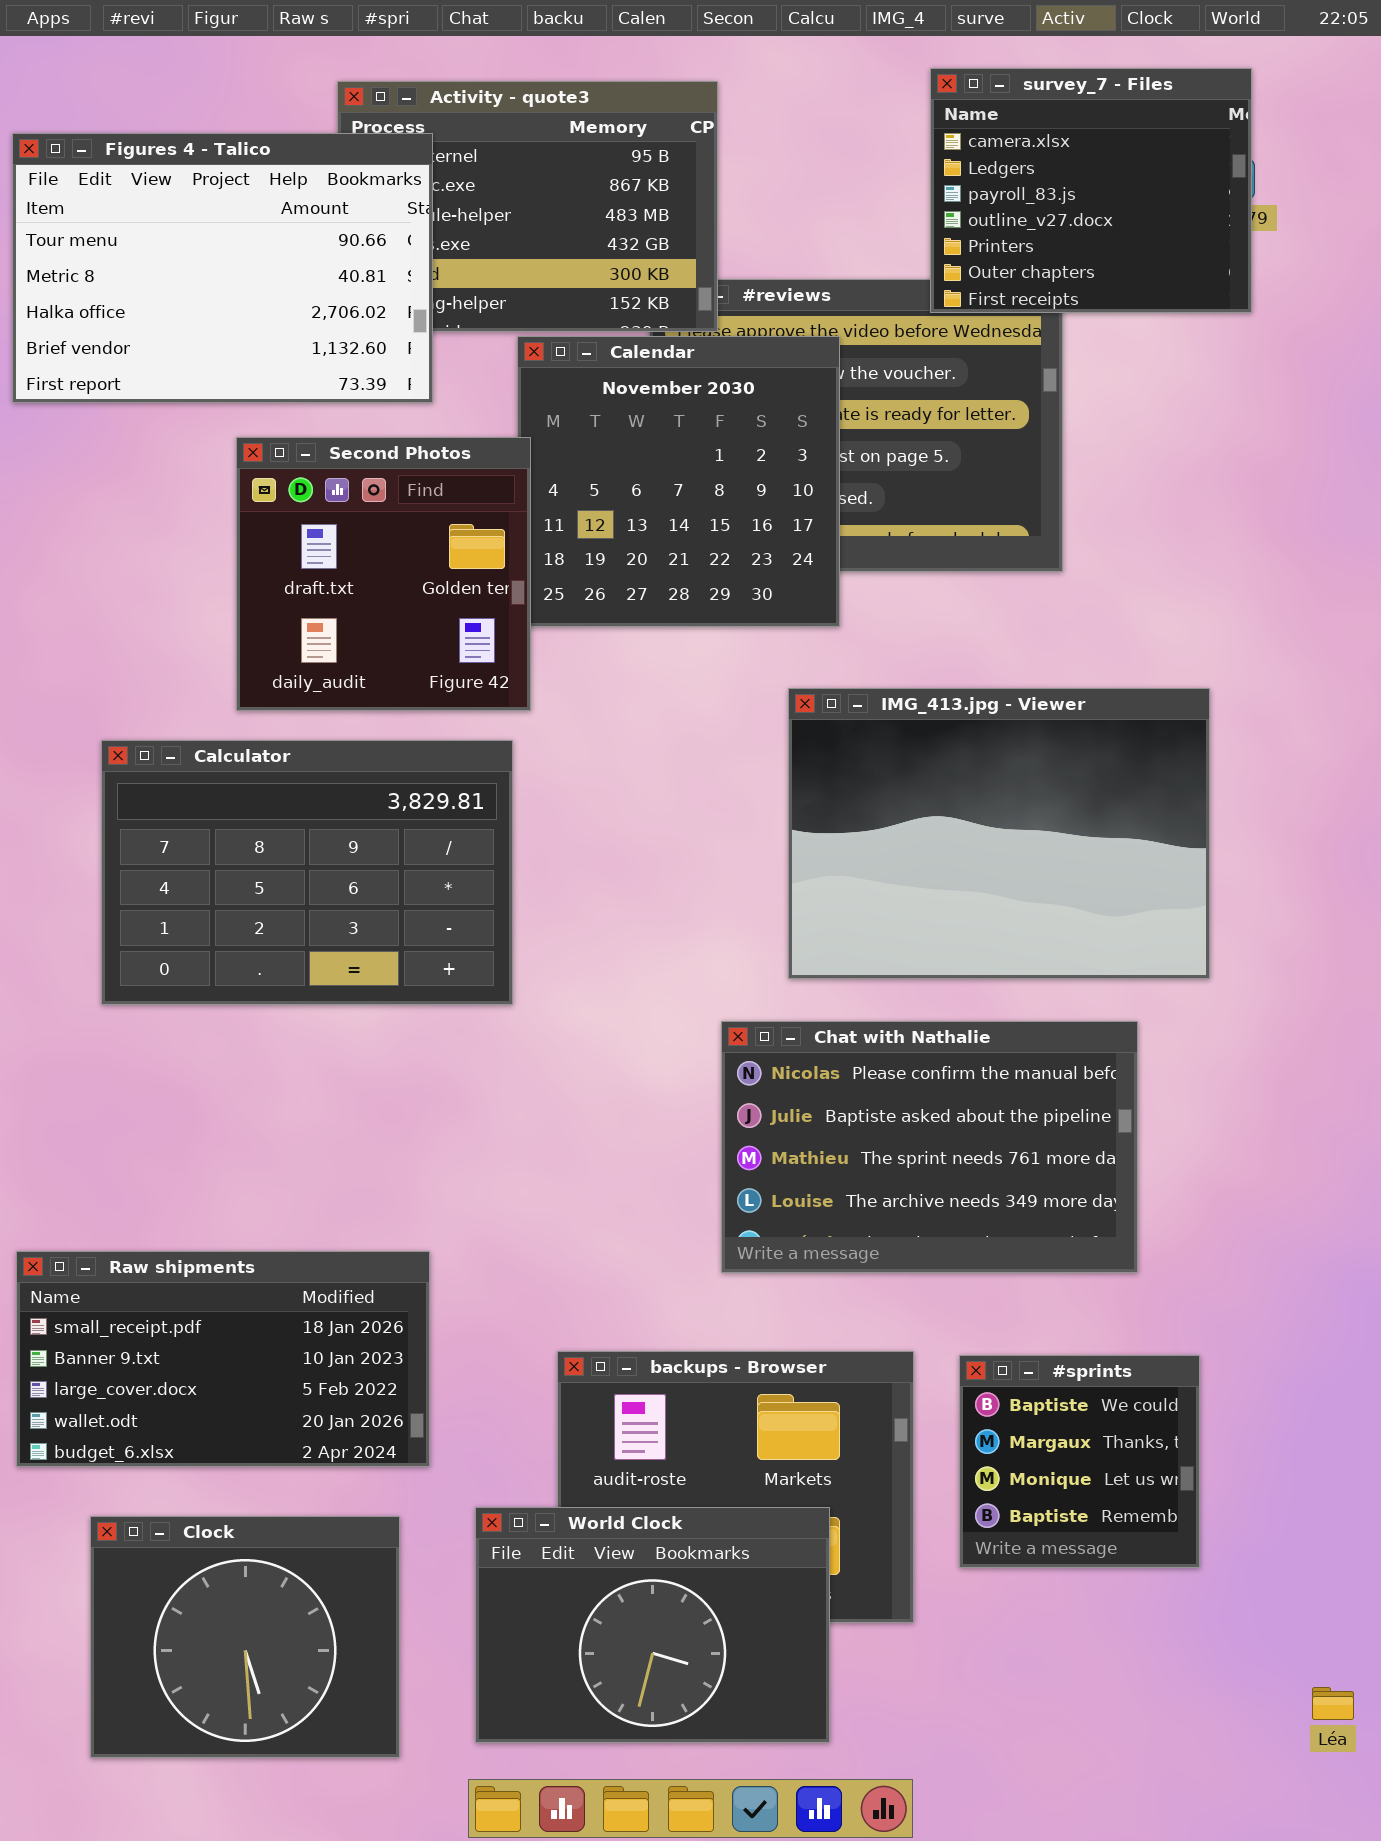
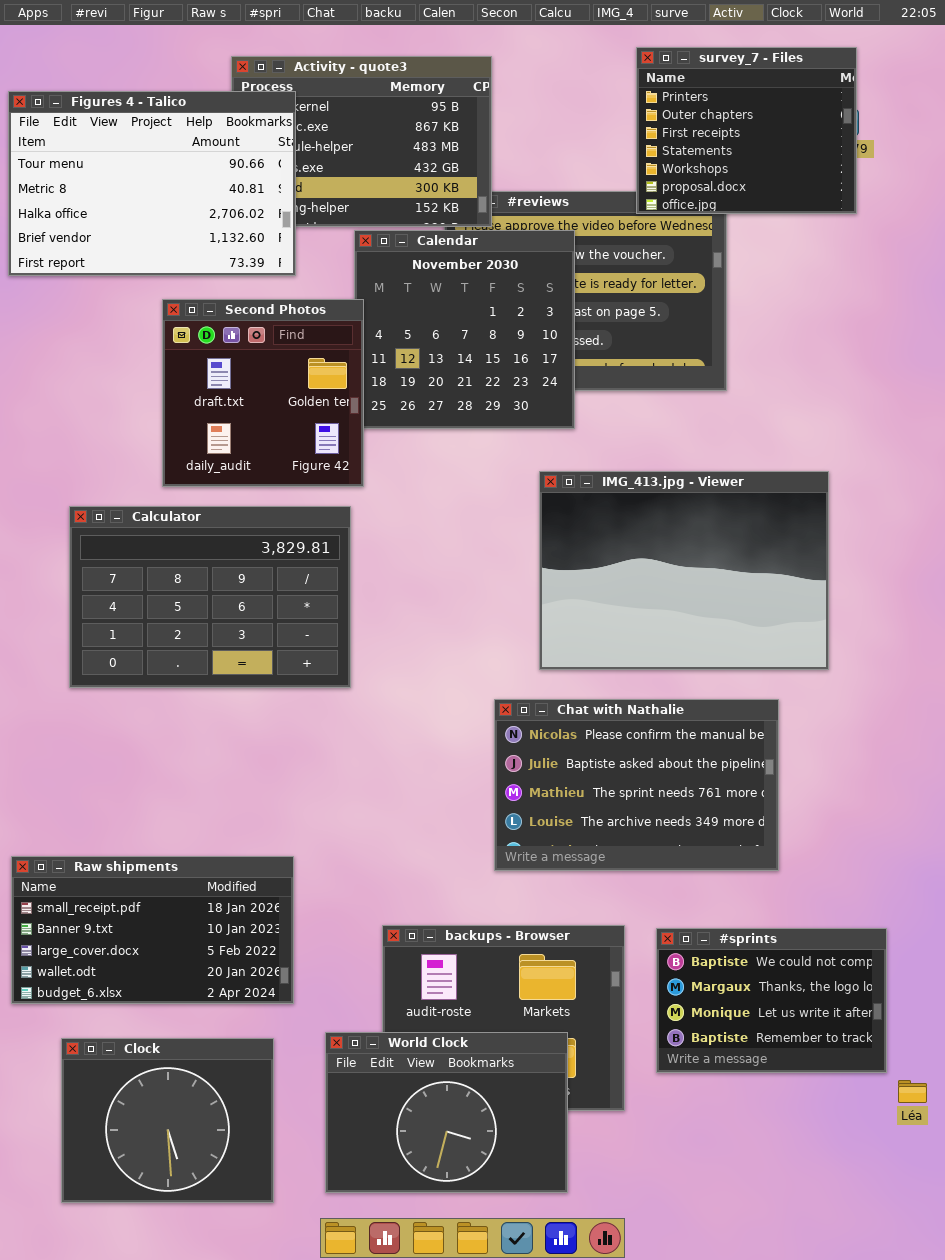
survey_7 - Files: [930,68,1252,313] -> [636,47,857,214], scrolled down 4 rows
#sprints: [959,1355,1200,1568] -> [656,928,887,1073], resized
Léa: [1312,1687,1354,1720] -> [898,1080,927,1103], moved

